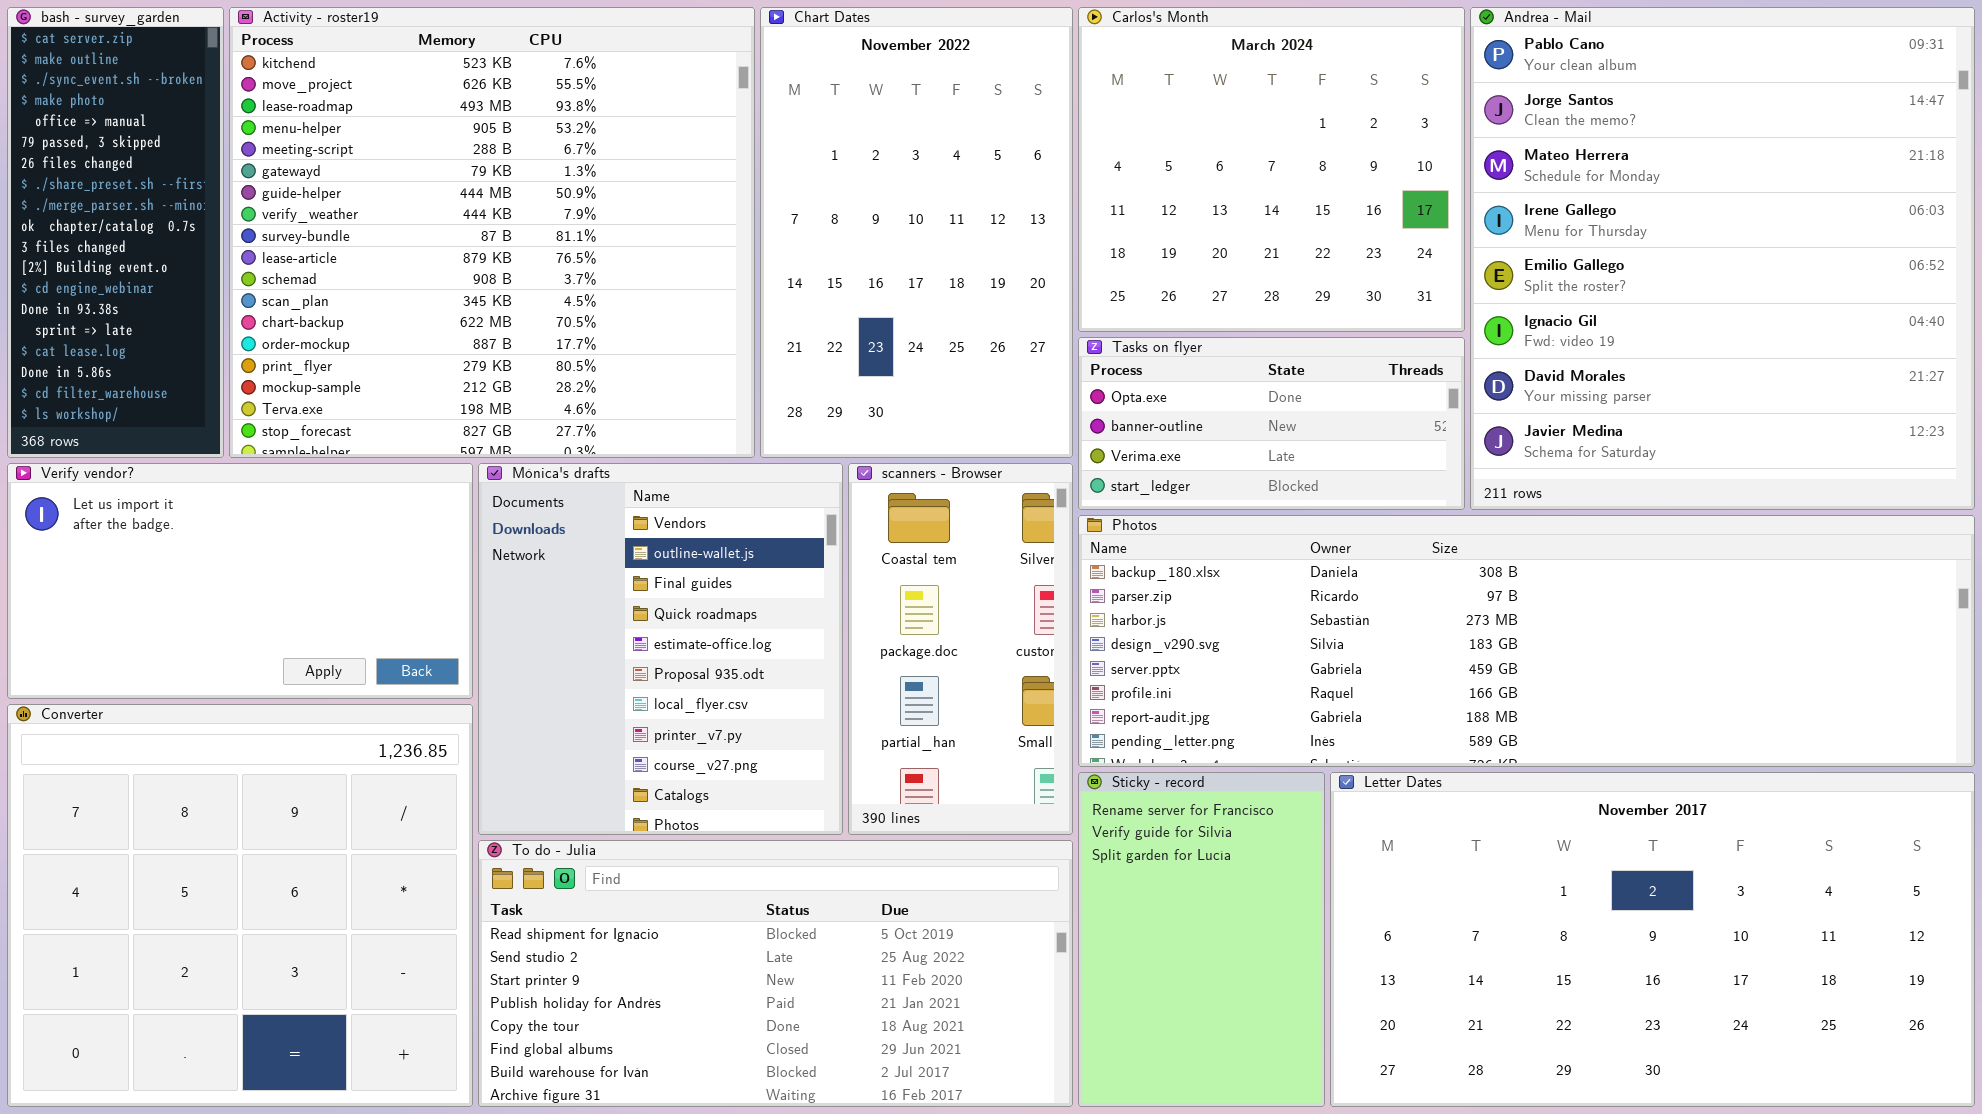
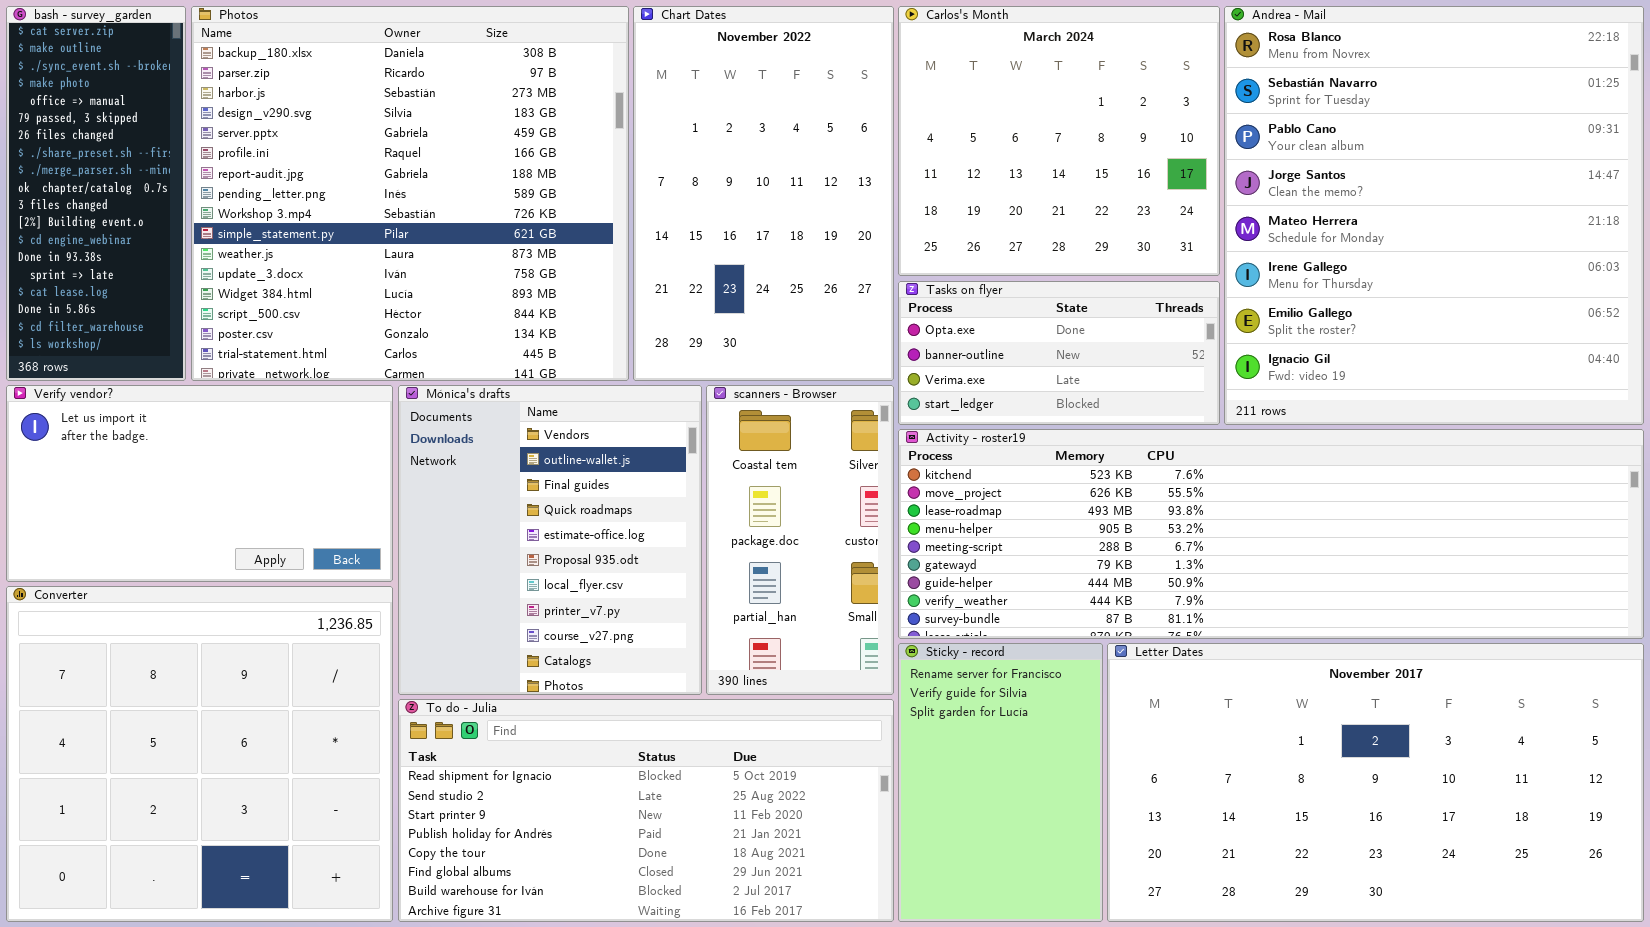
Activity - roster19: [229,7,755,458] -> [898,429,1644,639], moved, resized
Andrea - Mail: [1470,7,1975,510] -> [1224,6,1644,425], scrolled up 2 rows
Photos: [1078,515,1975,767] -> [191,6,629,381], moved, resized

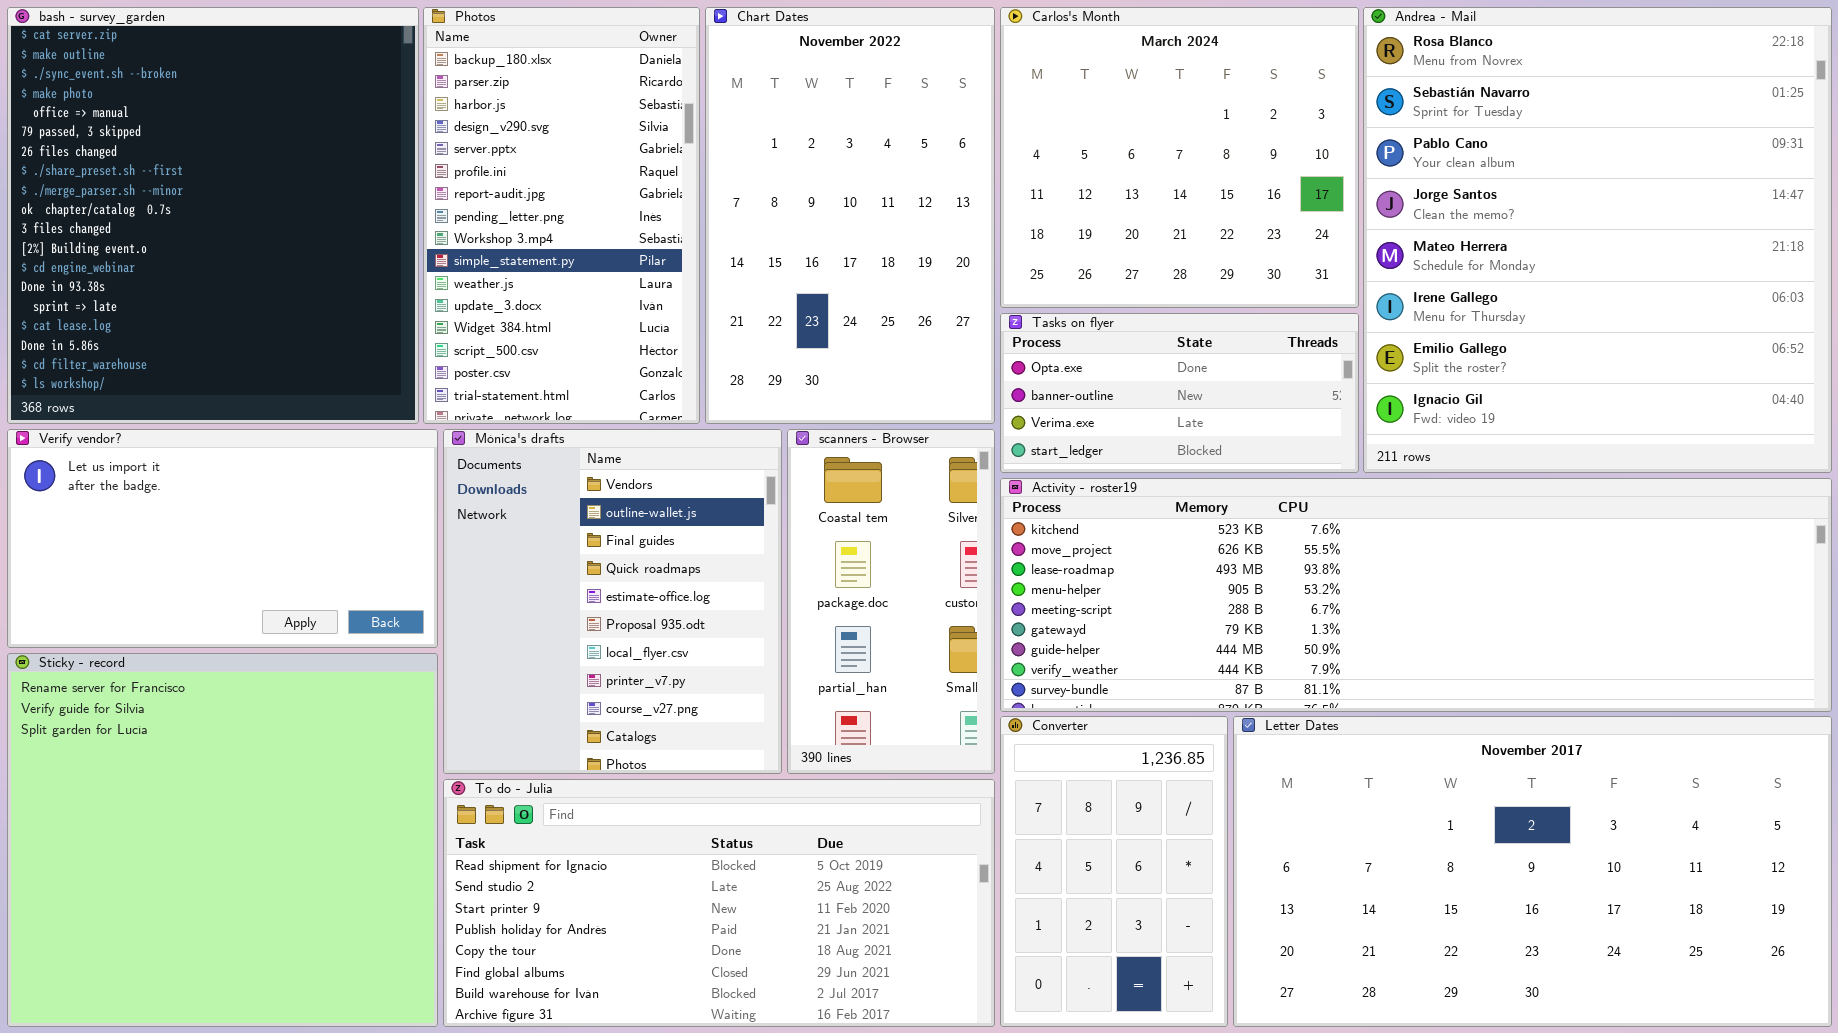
bash - survey_garden: [6,6,186,381] -> [7,7,419,424], resized
Photos: [191,6,629,381] -> [423,7,700,424], resized
Converter: [6,586,393,922] -> [1000,716,1228,1027], moved, resized
Sticky - record: [898,643,1103,922] -> [7,653,438,1027], moved, resized

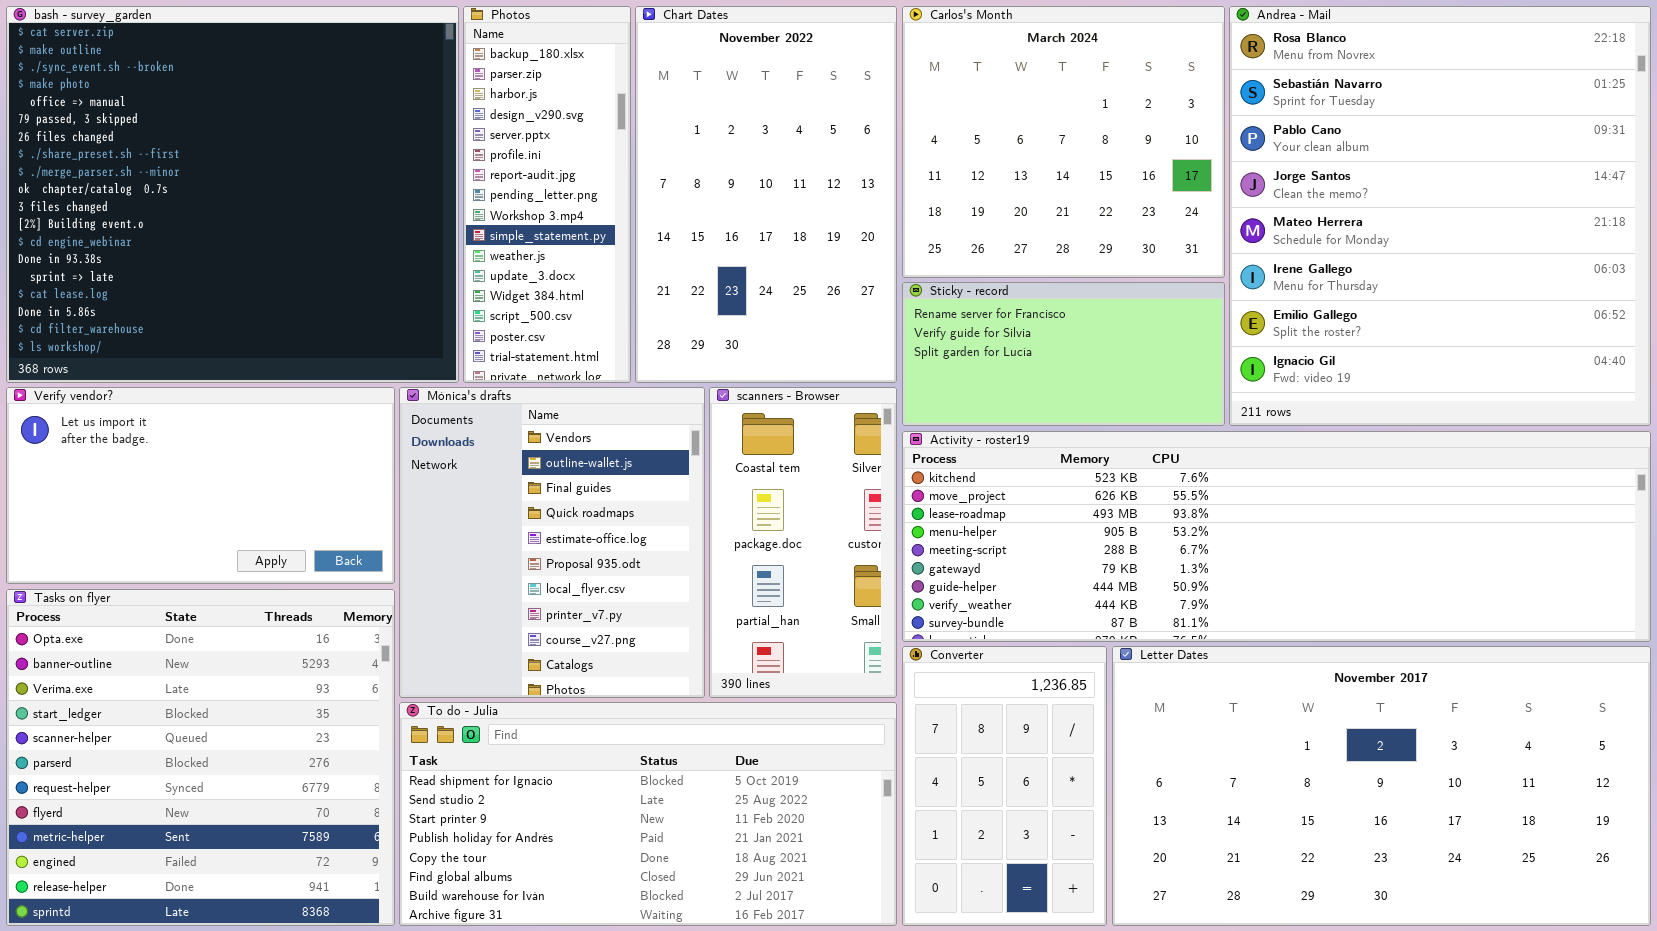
bash - survey_garden: [7,7,419,424] -> [6,6,459,383], resized
Photos: [423,7,700,424] -> [463,6,631,383], resized
Tasks on flyer: [1000,313,1359,473] -> [6,589,395,926], moved, resized
Sticky - record: [7,653,438,1027] -> [902,282,1225,426], moved, resized

